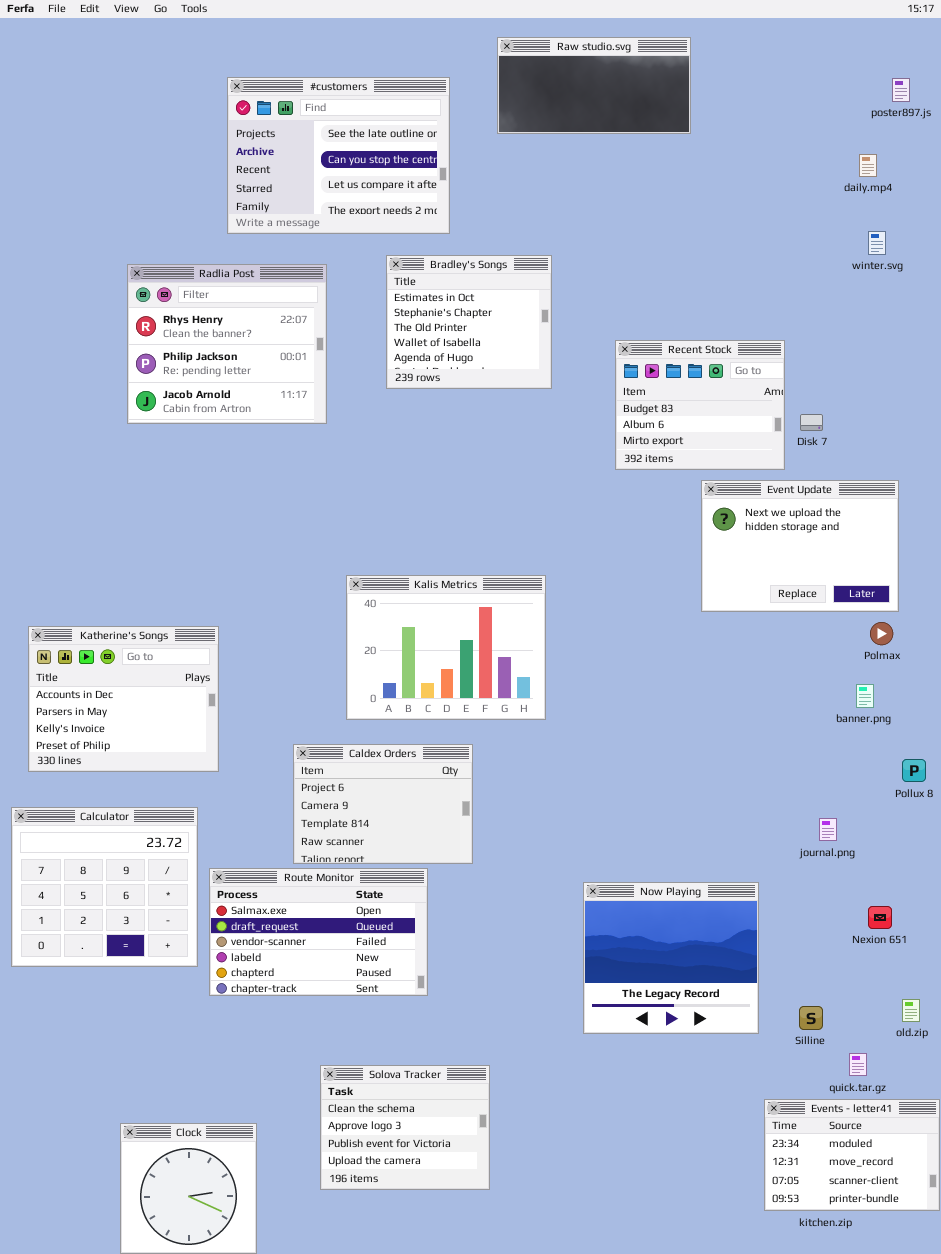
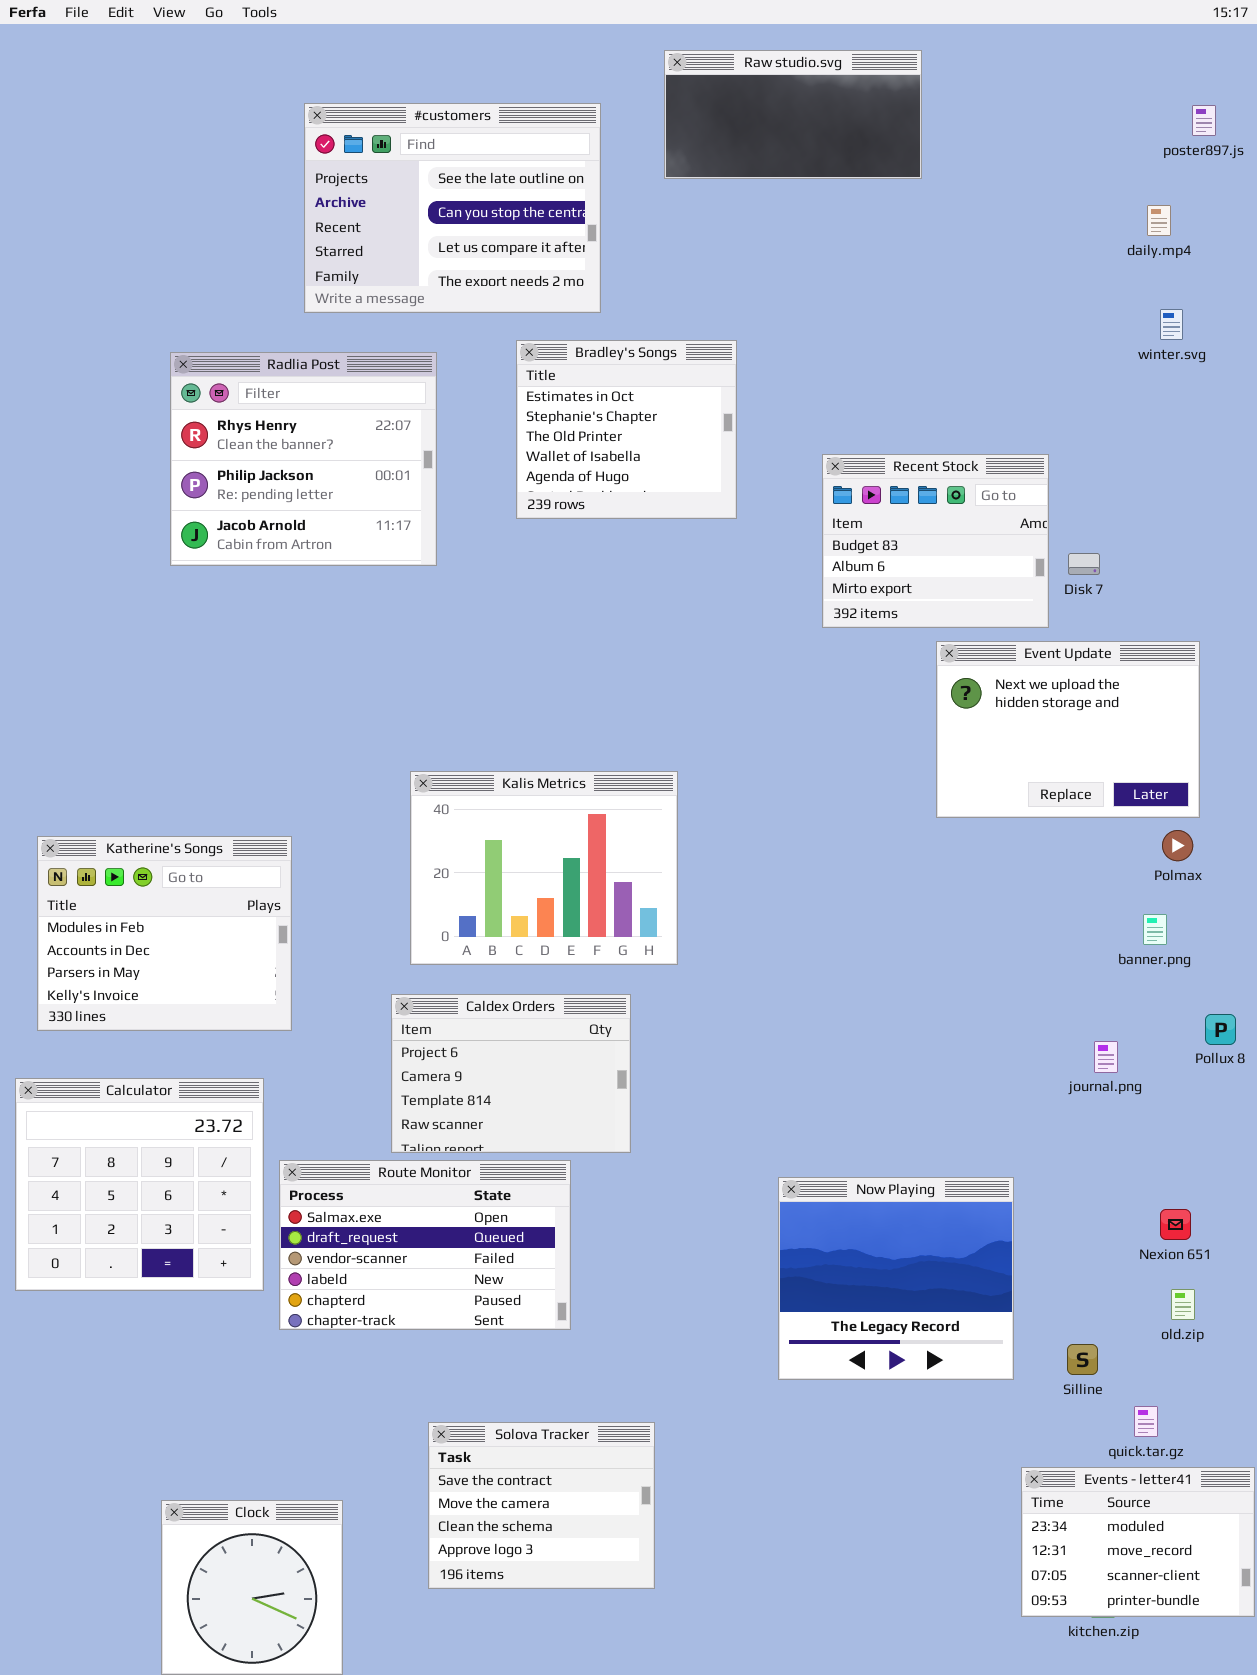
Kalis Metrics: [346,575,546,720] -> [410,771,678,965], moved
Katherine's Songs: [28,626,219,772] -> [37,836,292,1031], scrolled up 1 row
journal.png: [819,818,837,841] -> [1094,1041,1118,1073], moved
old.zip: [902,999,920,1022] -> [1171,1289,1195,1320], moved
Solova Tracker: [320,1065,490,1190] -> [428,1422,655,1589], scrolled up 2 rows

